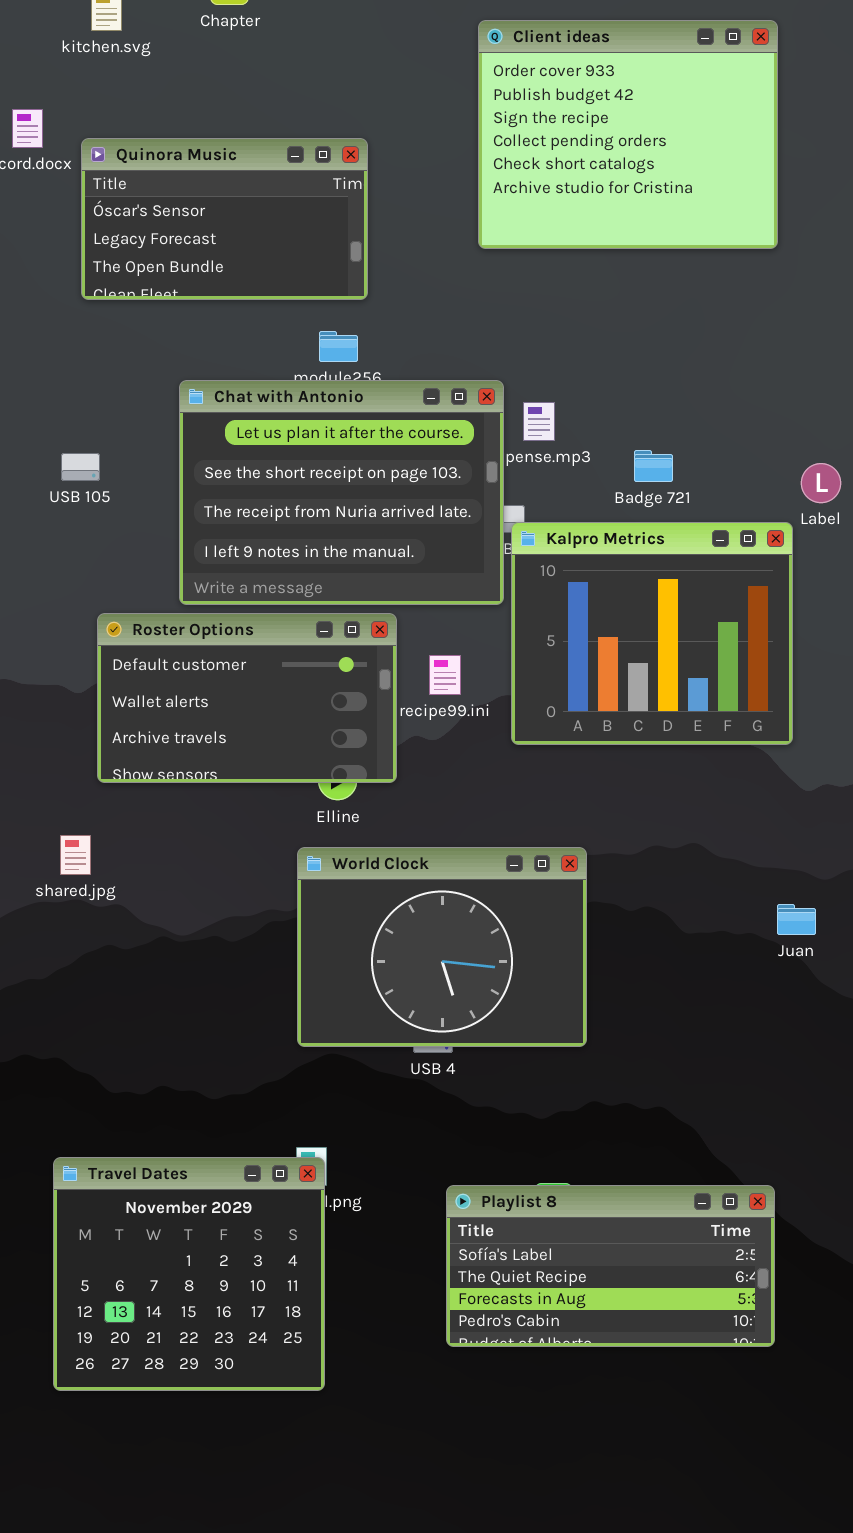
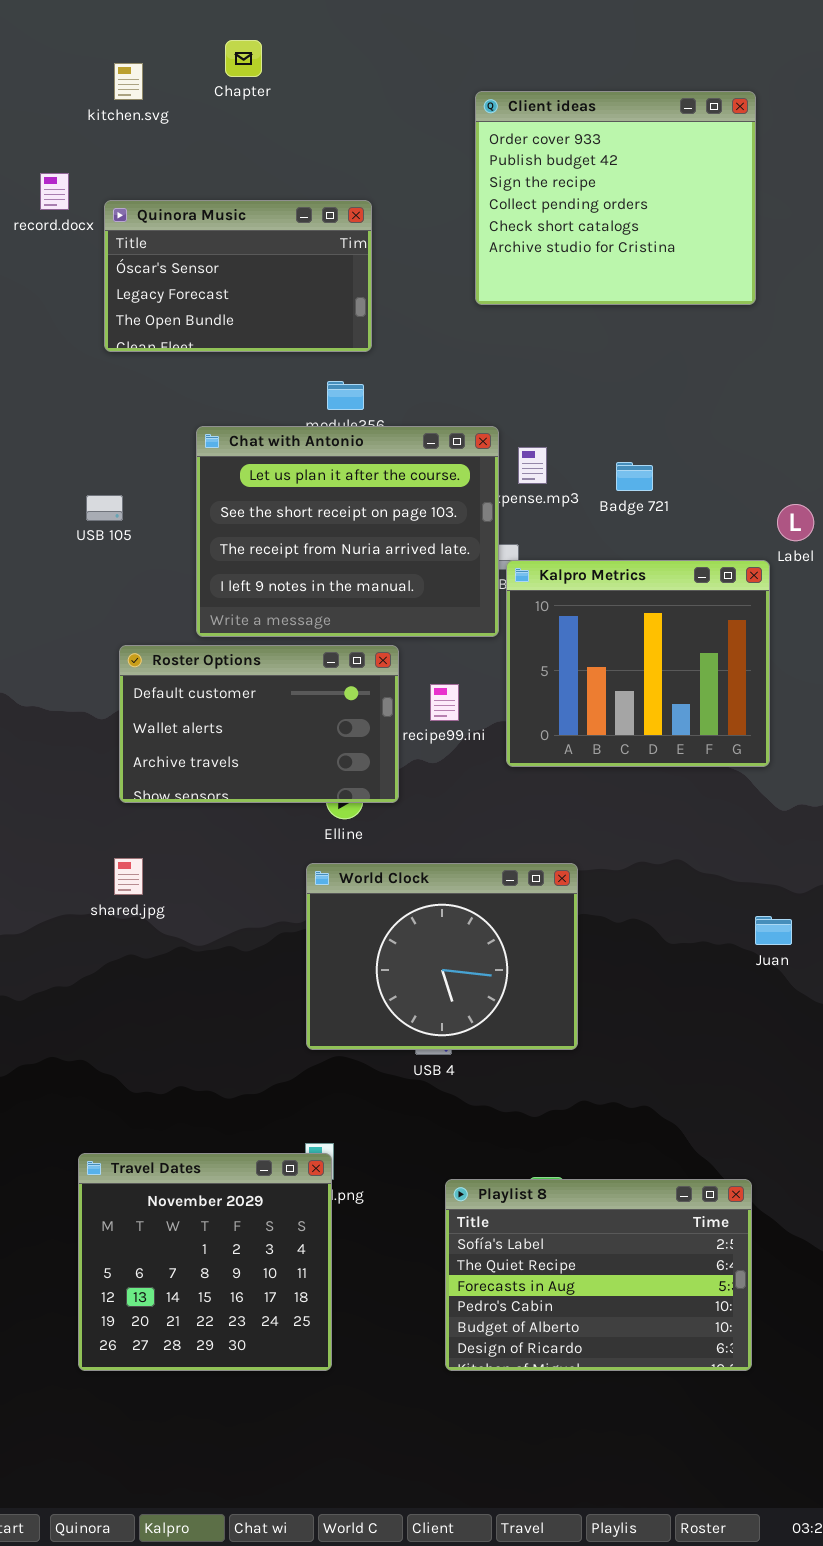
Badge 721: [634,450,673,482] -> [616,462,653,491], moved
shared.jpg: [60,835,91,875] -> [114,858,143,895], moved
Playlist 8: [446,1185,775,1347] -> [445,1179,752,1371], resized

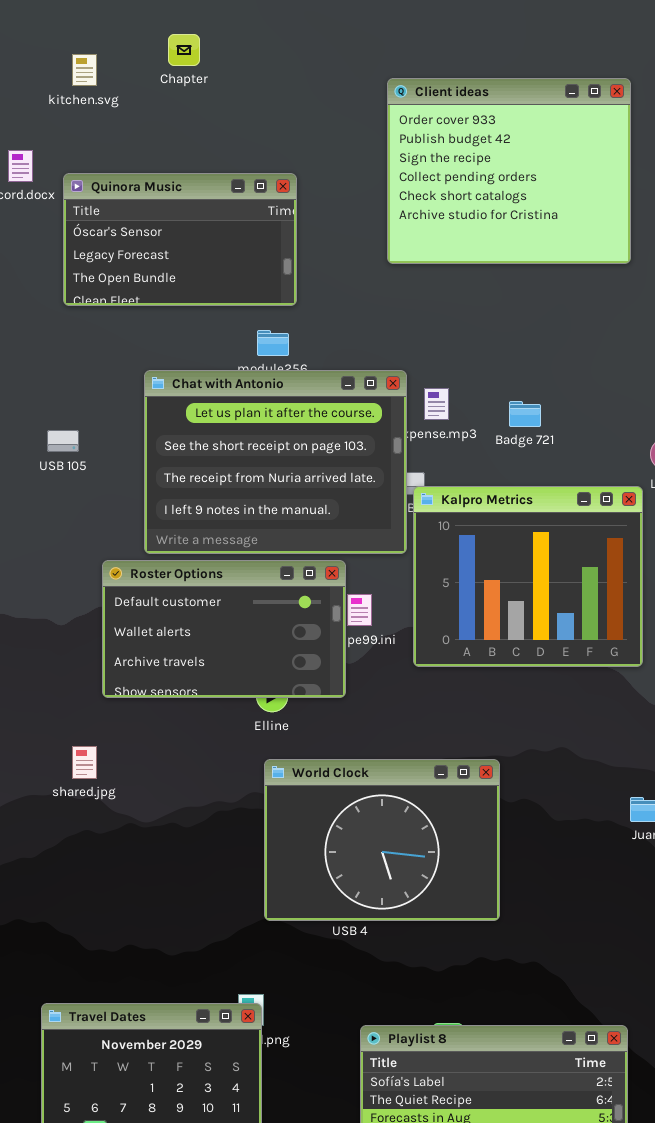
Roster Options: [119,645,399,803] -> [102,560,346,698], moved
World Clock: [306,863,578,1050] -> [264,759,500,921], moved

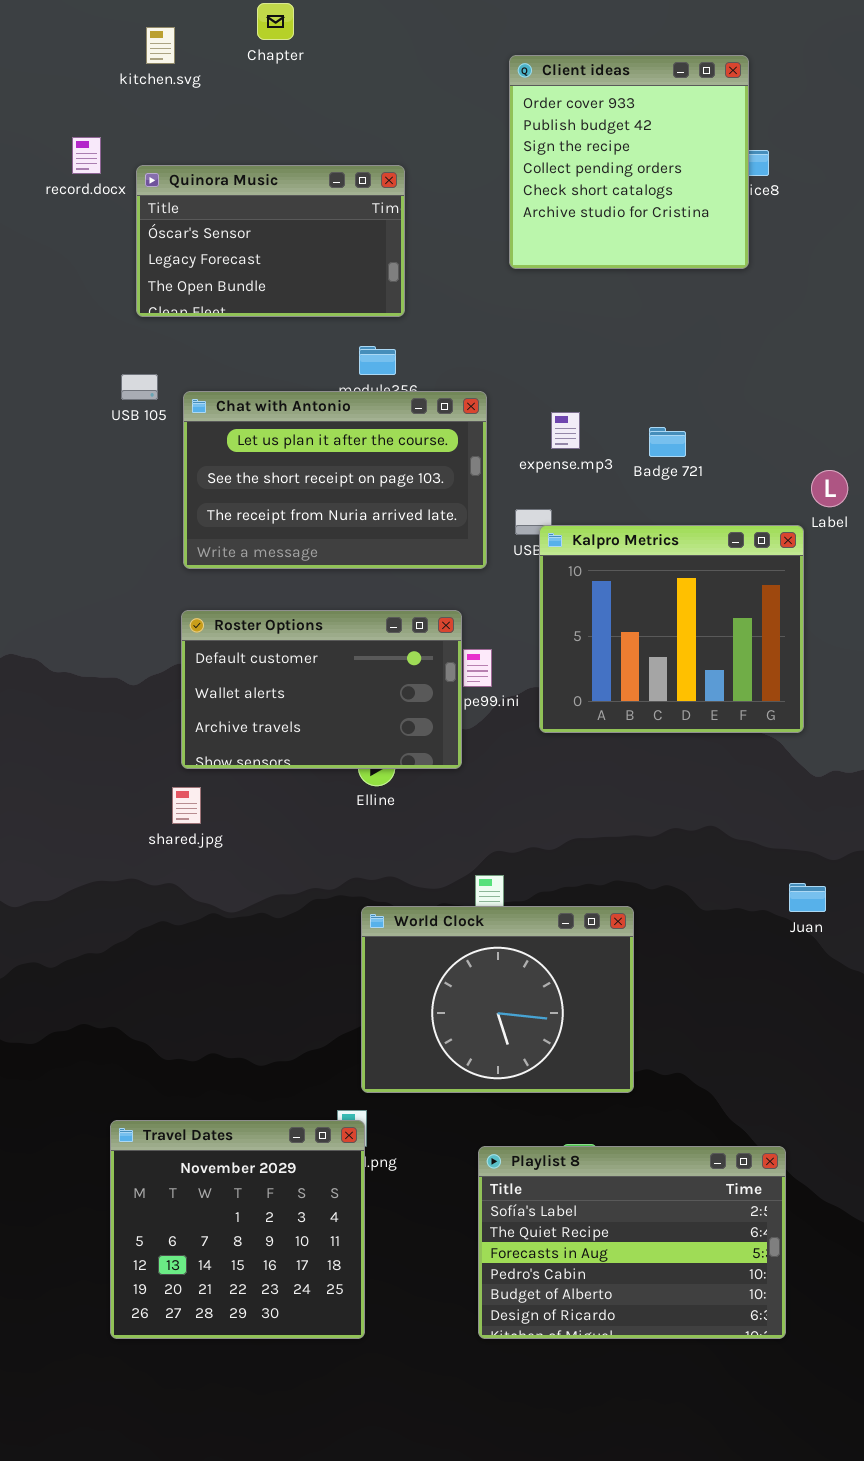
Client ideas: [387,78,631,264] -> [509,55,749,269], resized
Chat with Antonio: [144,370,407,554] -> [183,391,487,569], moved, resized
USB 105: [47,430,79,452] -> [121,374,158,400], moved
shared.jpg: [72,746,97,779] -> [172,787,201,824], moved
World Clock: [264,759,500,921] -> [361,906,634,1093], moved

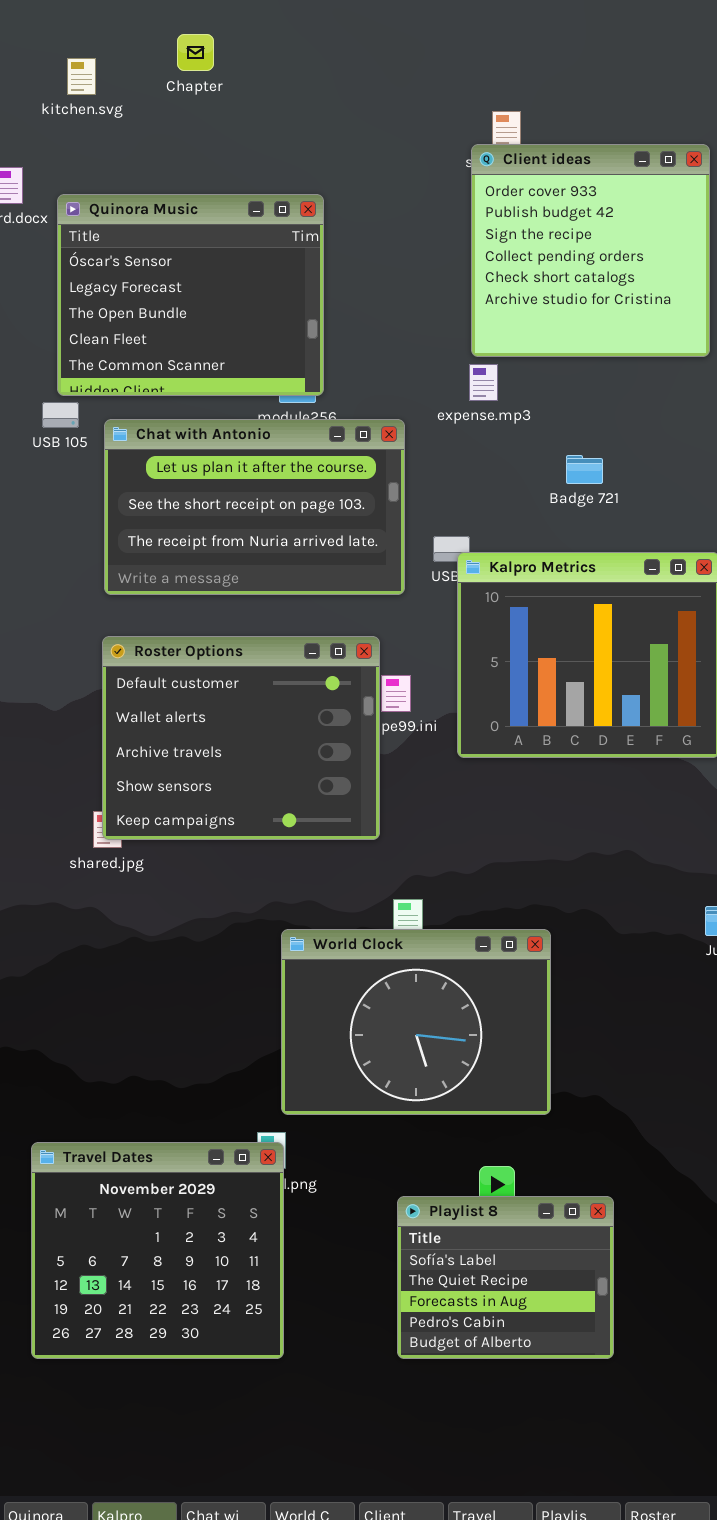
Client ideas: [509,55,749,269] -> [471,144,710,357], moved
Quinora Music: [136,165,405,317] -> [57,194,324,396], resized
expense.mp3: [551,412,580,449] -> [469,364,498,401], moved
Roster Options: [181,610,462,769] -> [102,636,380,840], resized
Playlist 8: [478,1146,786,1339] -> [397,1196,614,1359], resized

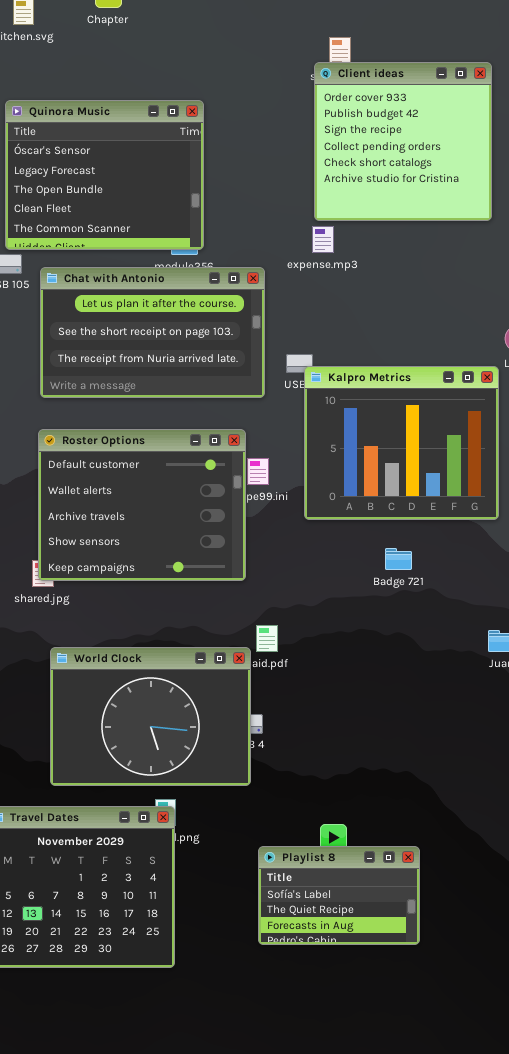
Badge 721: [566,455,603,484] -> [385,548,412,570], moved
World Clock: [281,929,551,1115] -> [50,647,251,786], moved
Playlist 8: [397,1196,614,1359] -> [258,846,420,945], resized

